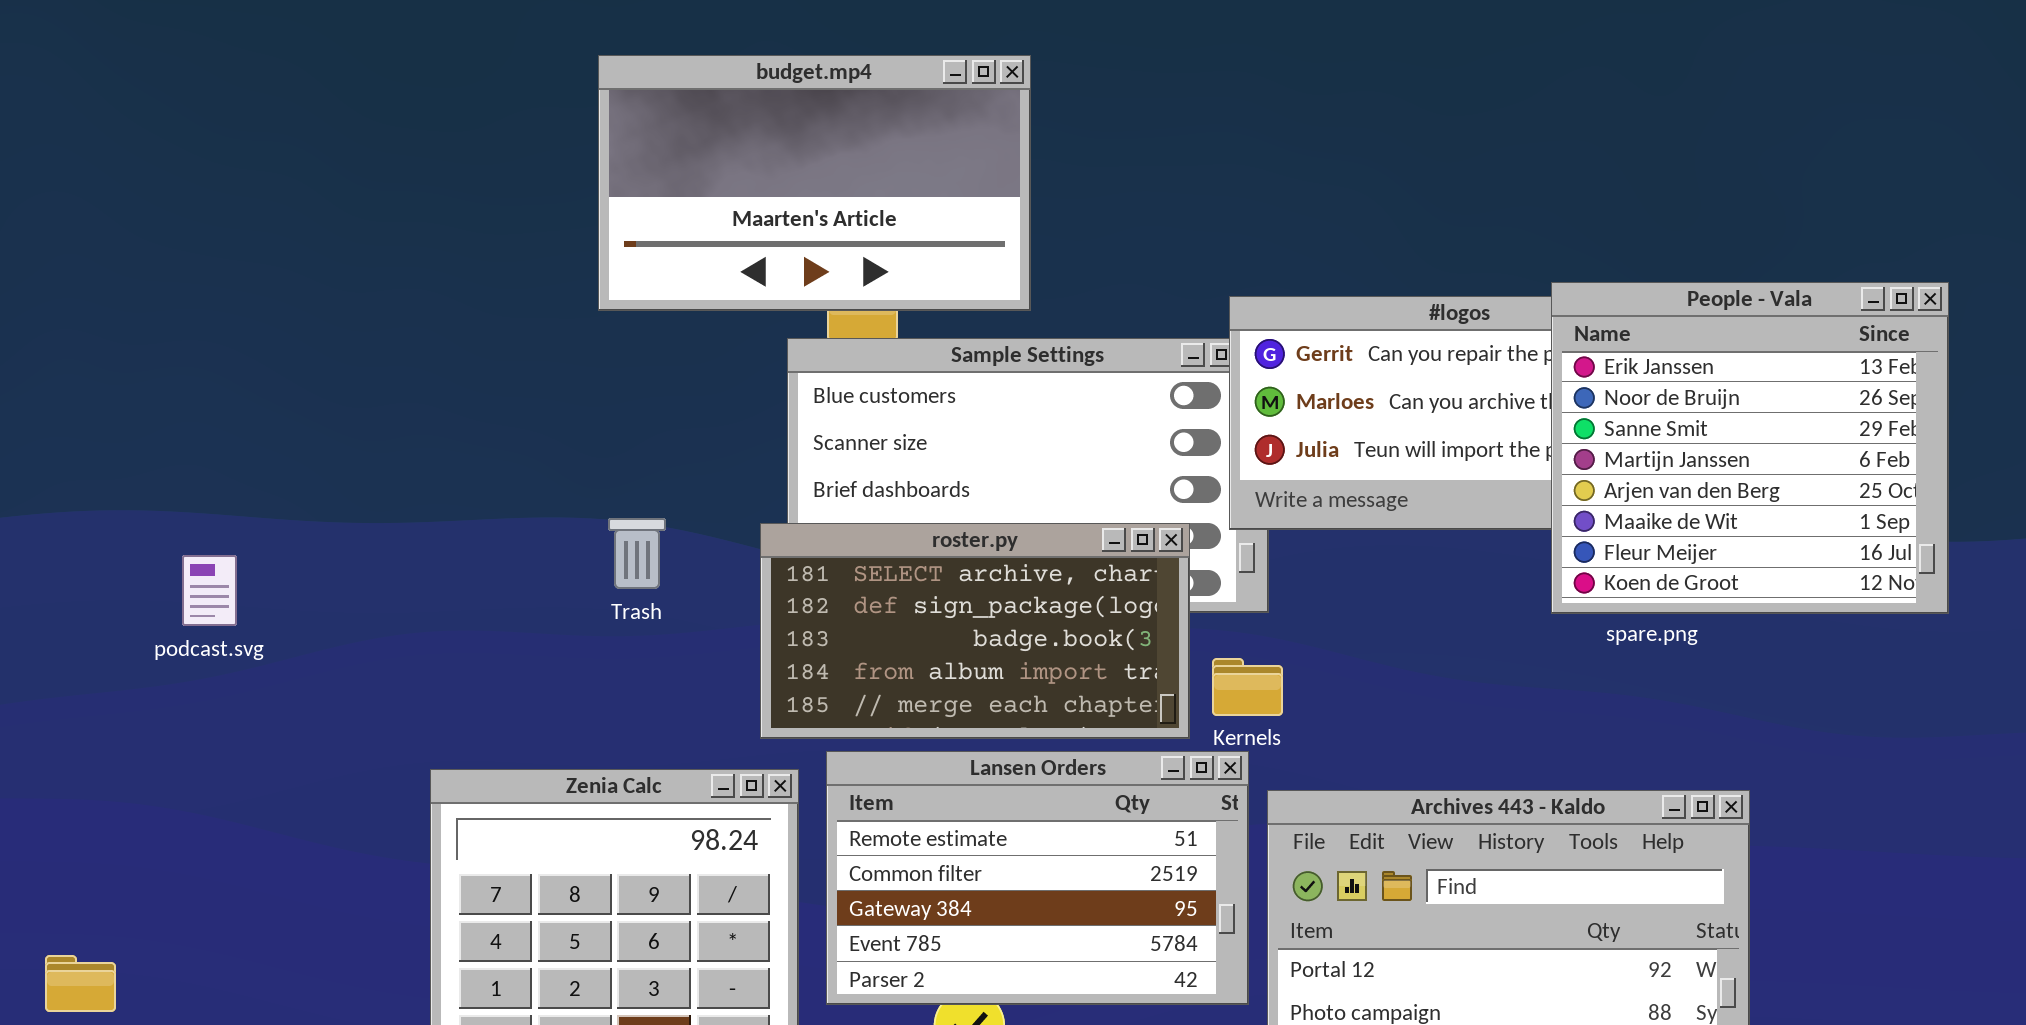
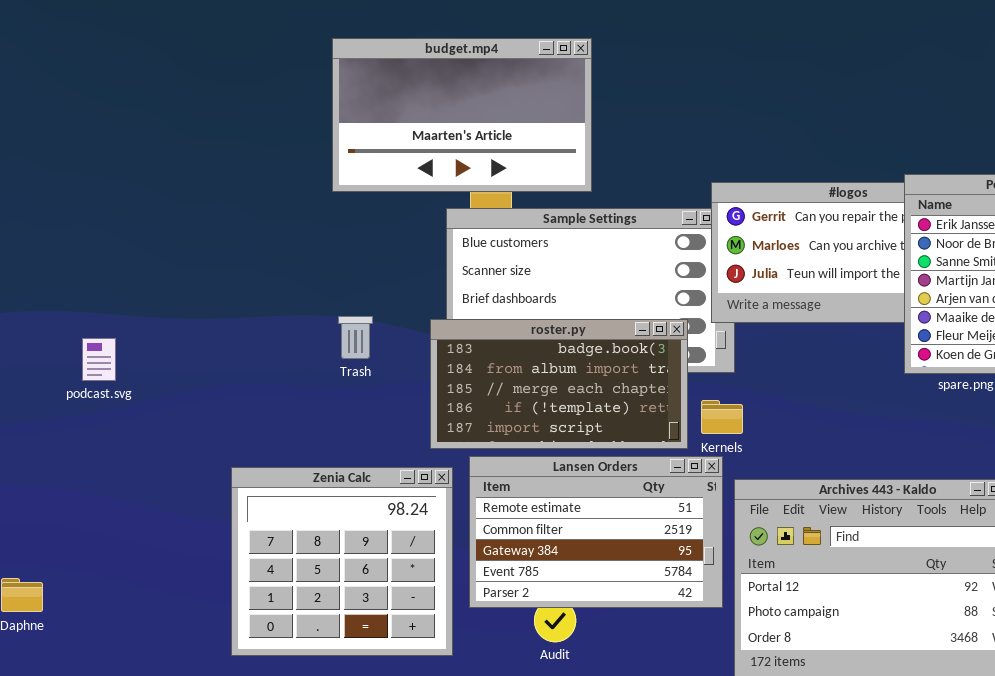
roster.py: [760,523,1190,739] -> [430,319,688,449], scrolled down 2 rows

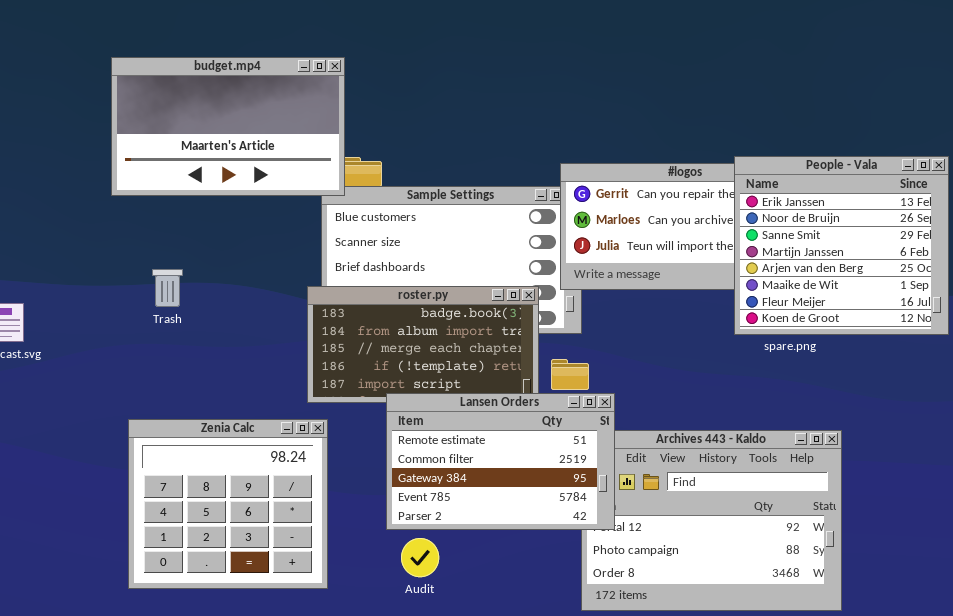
budget.mp4: [332,38,592,192] -> [111,57,345,196], moved
Trash: [338,316,373,359] -> [152,269,183,307], moved
Lansen Orders: [469,456,723,608] -> [386,393,615,530], moved

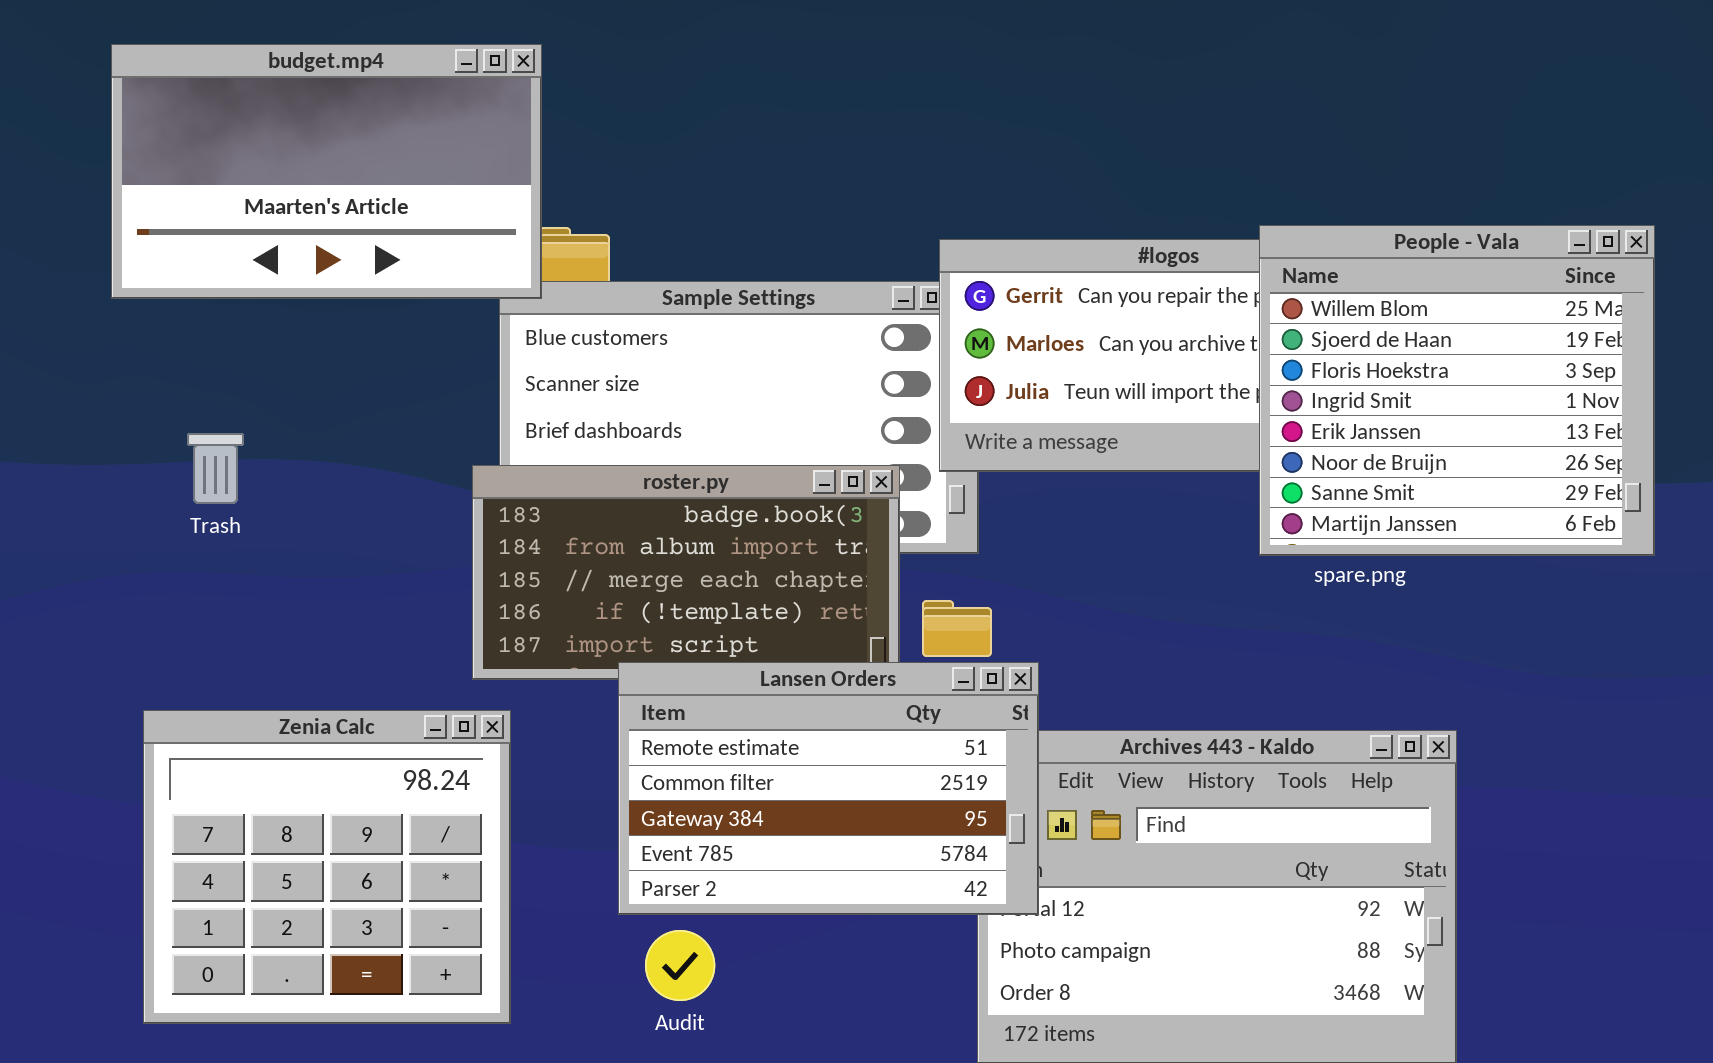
People - Vala: [734,156,949,335] -> [1259,225,1655,556], scrolled up 4 rows

